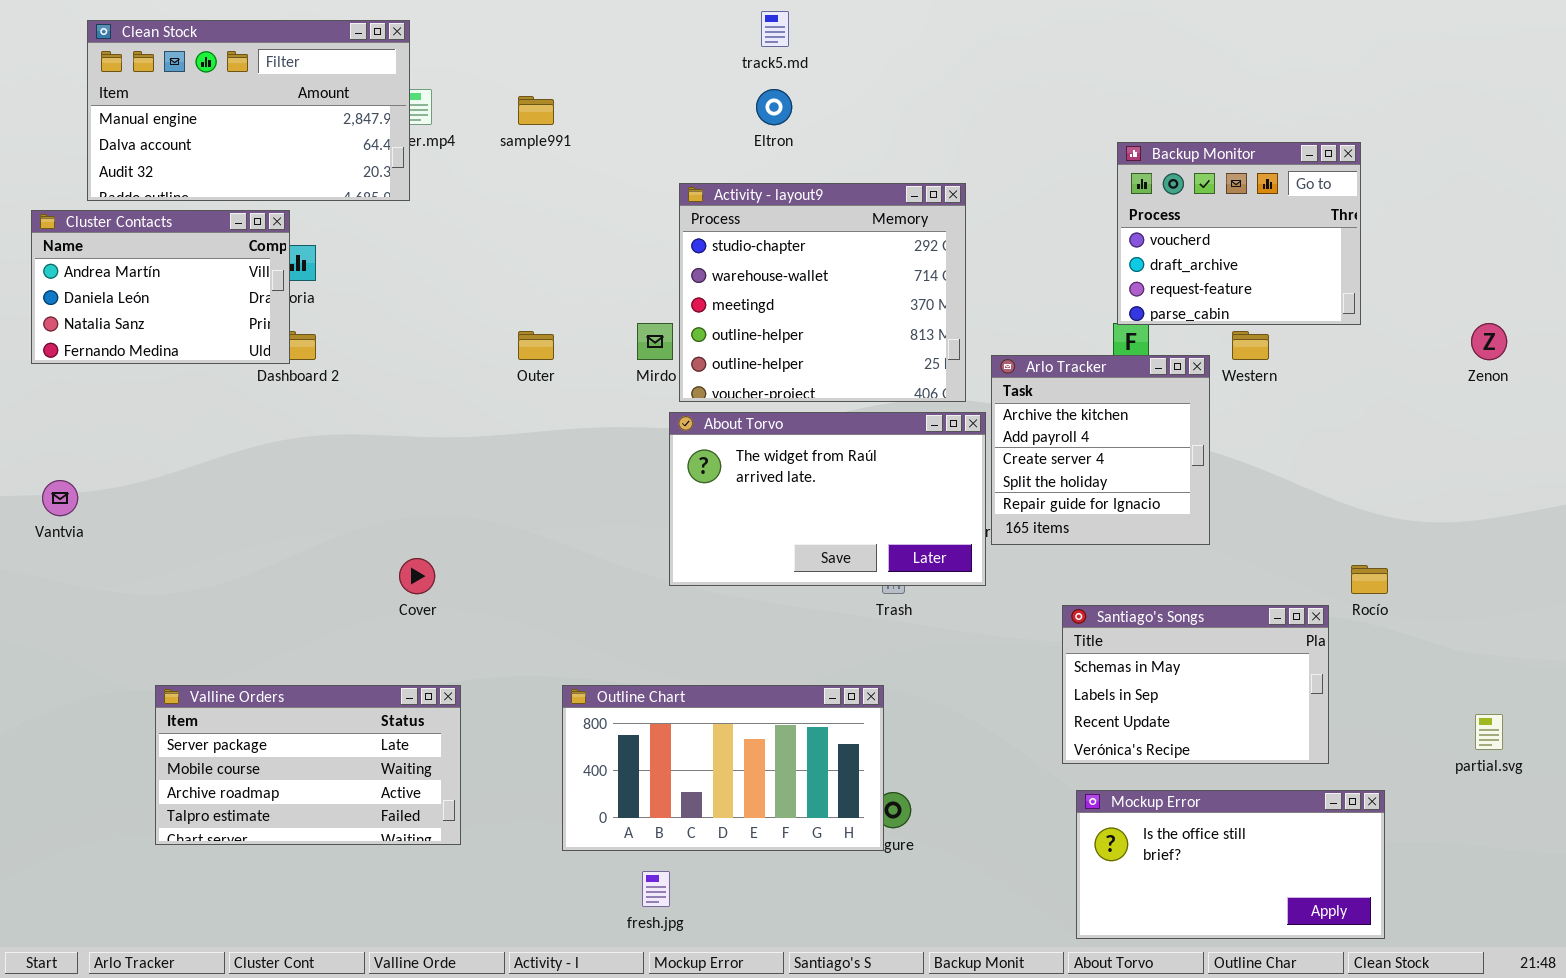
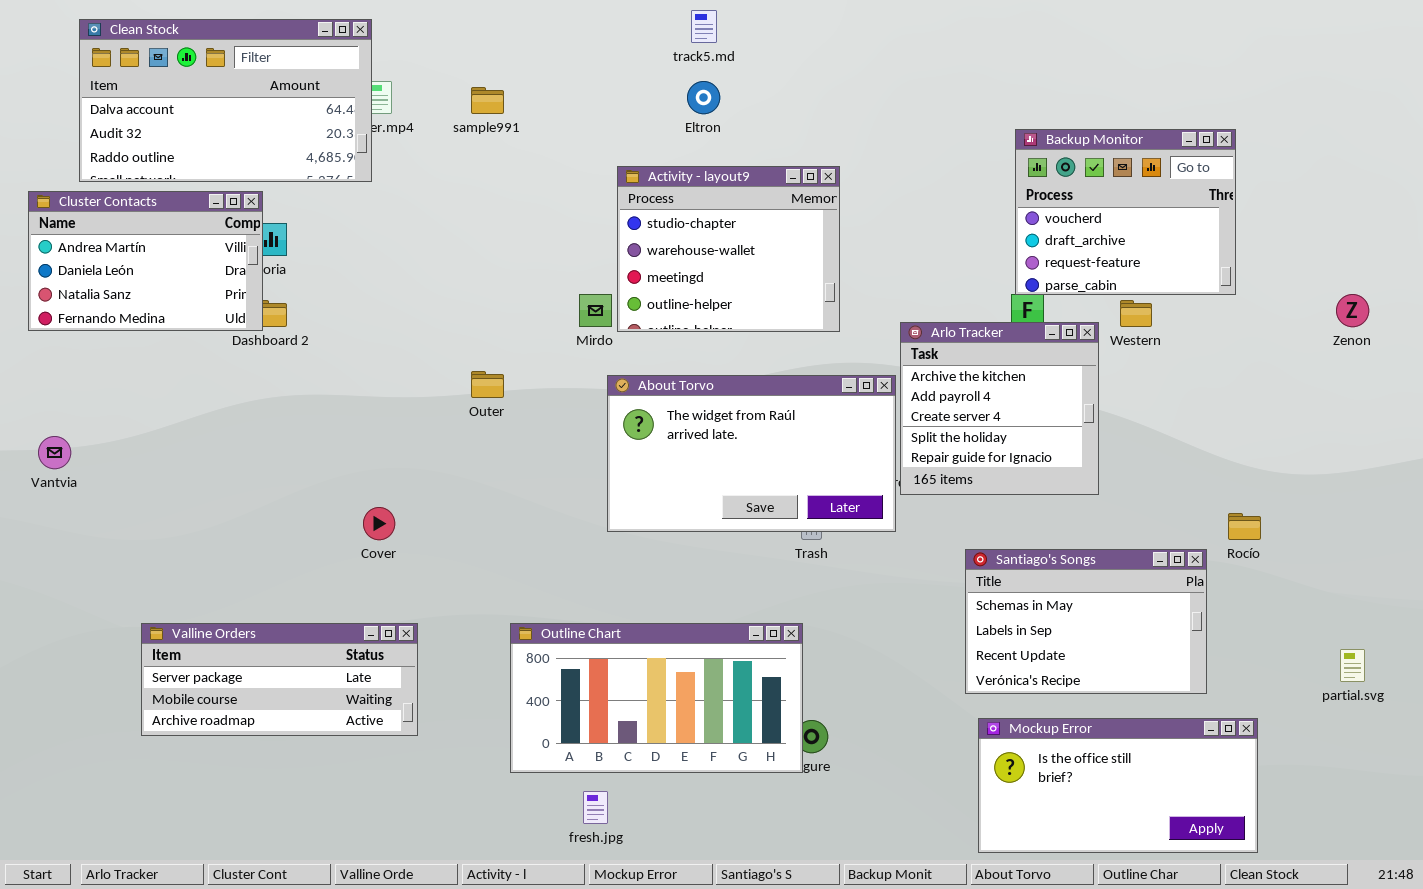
Clean Stock: [87,20,410,201] -> [79,19,372,182], scrolled down 1 row
Activity - layout9: [679,183,966,402] -> [617,166,840,332], resized
Outer: [518,331,554,360] -> [471,371,504,398], moved
Valline Orders: [155,685,461,845] -> [141,623,418,736], resized

